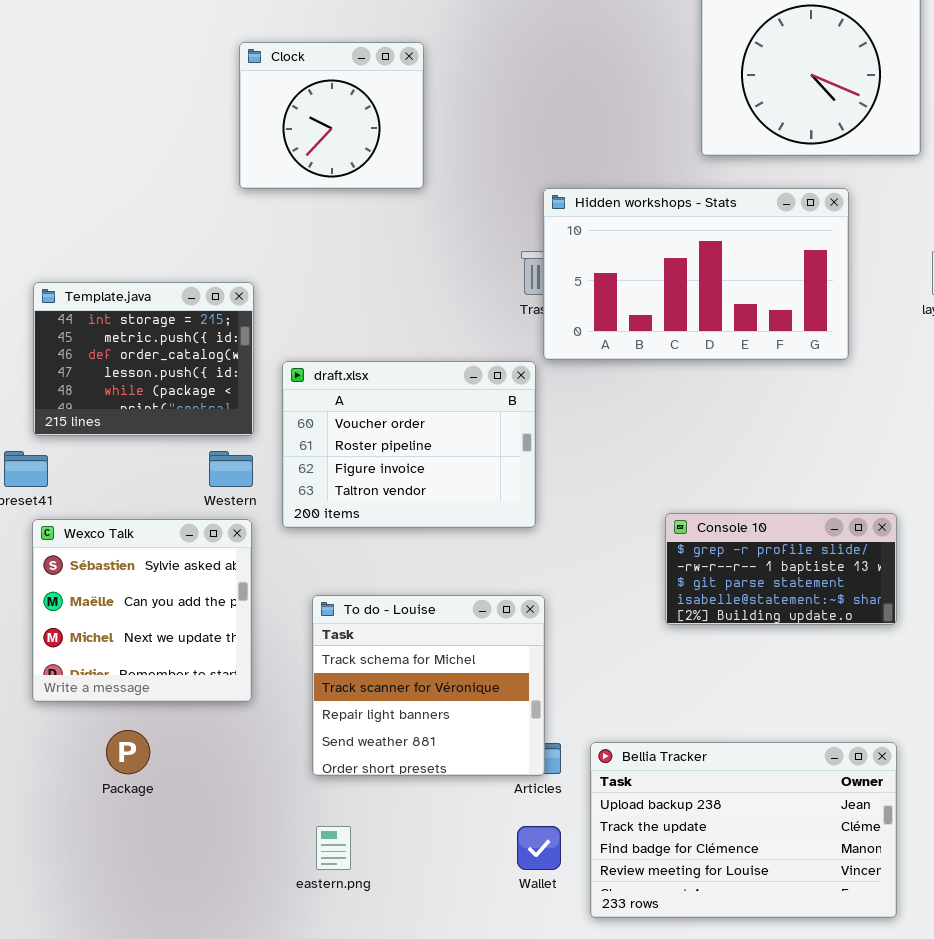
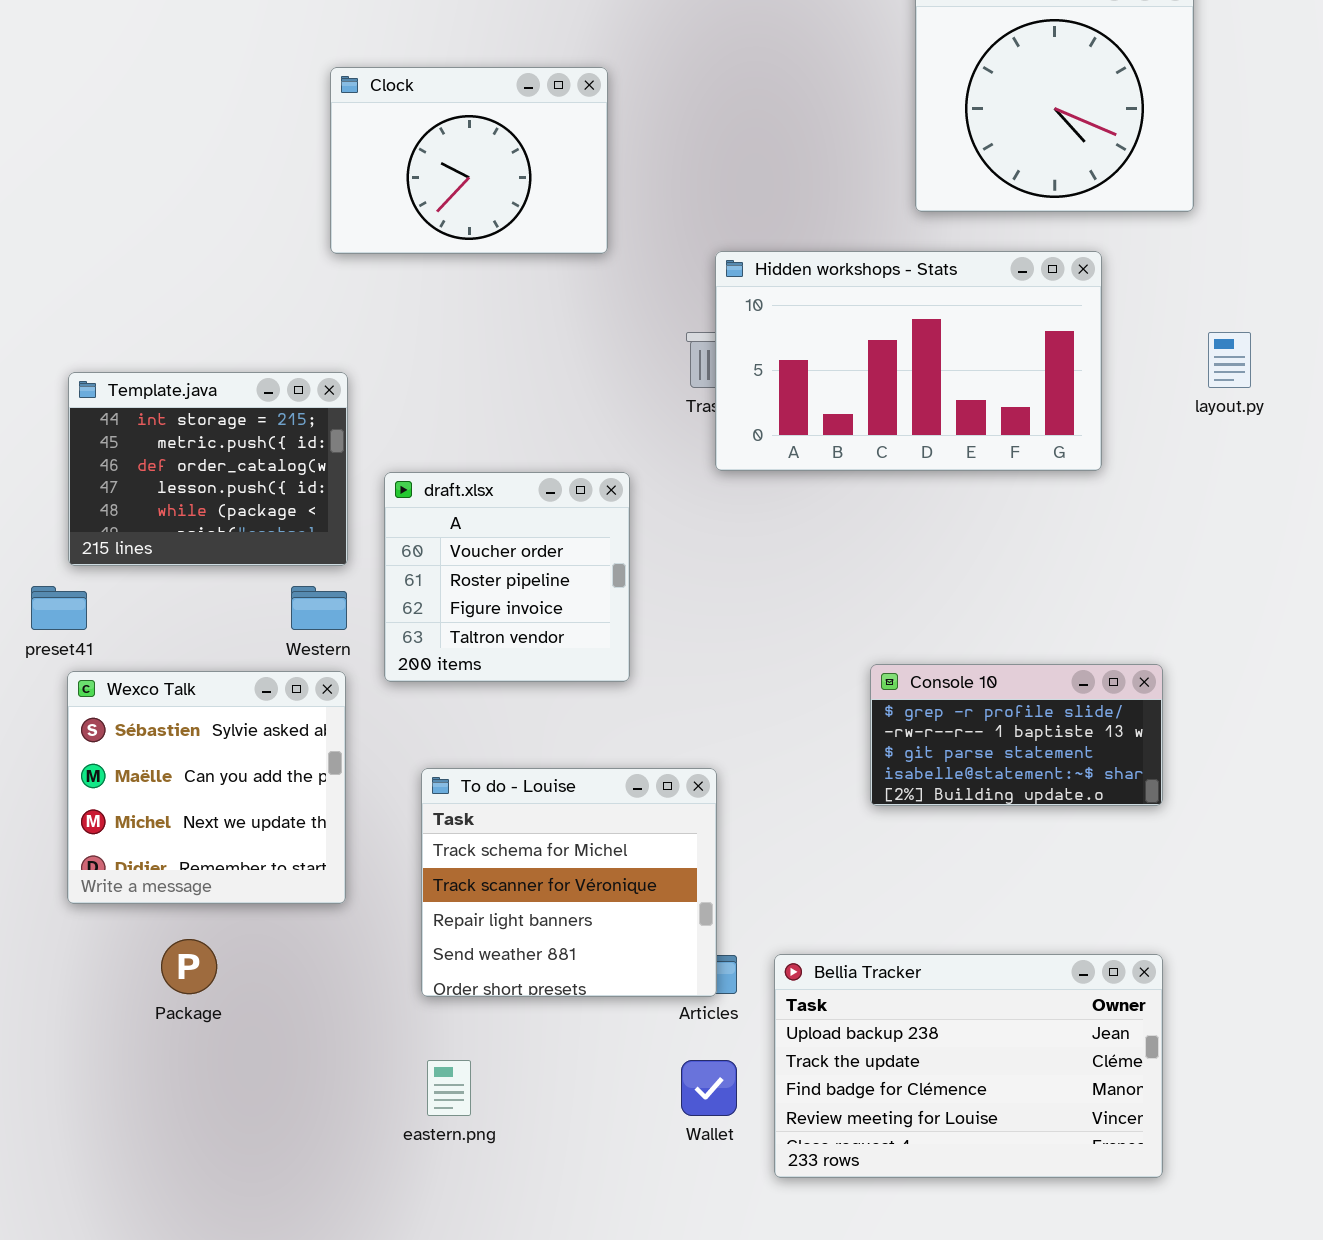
Clock: [239,42,424,189] -> [330,67,608,254], resized
draft.xlsx: [282,361,536,528] -> [384,472,630,682], resized

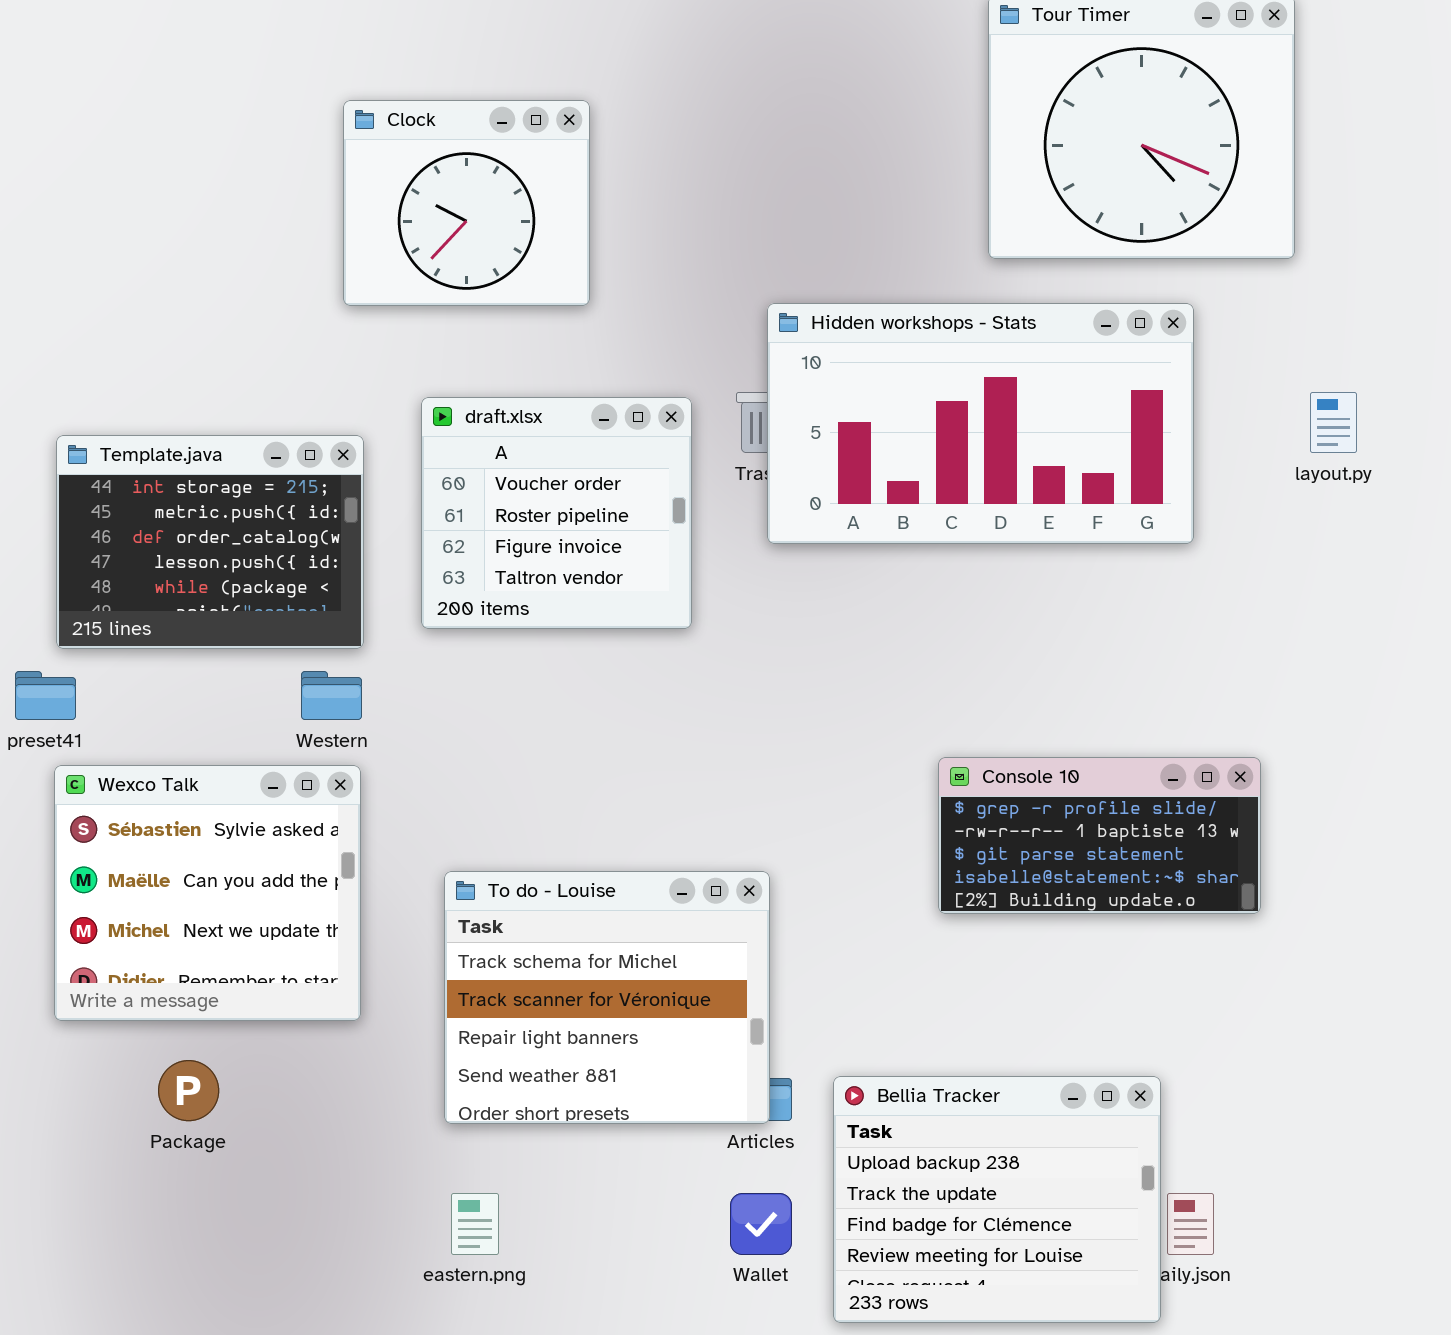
Clock: [330,67,608,254] -> [343,100,590,306], resized
draft.xlsx: [384,472,630,682] -> [421,397,692,629], moved
Bellia Tracker: [774,954,1163,1178] -> [833,1076,1161,1323], resized

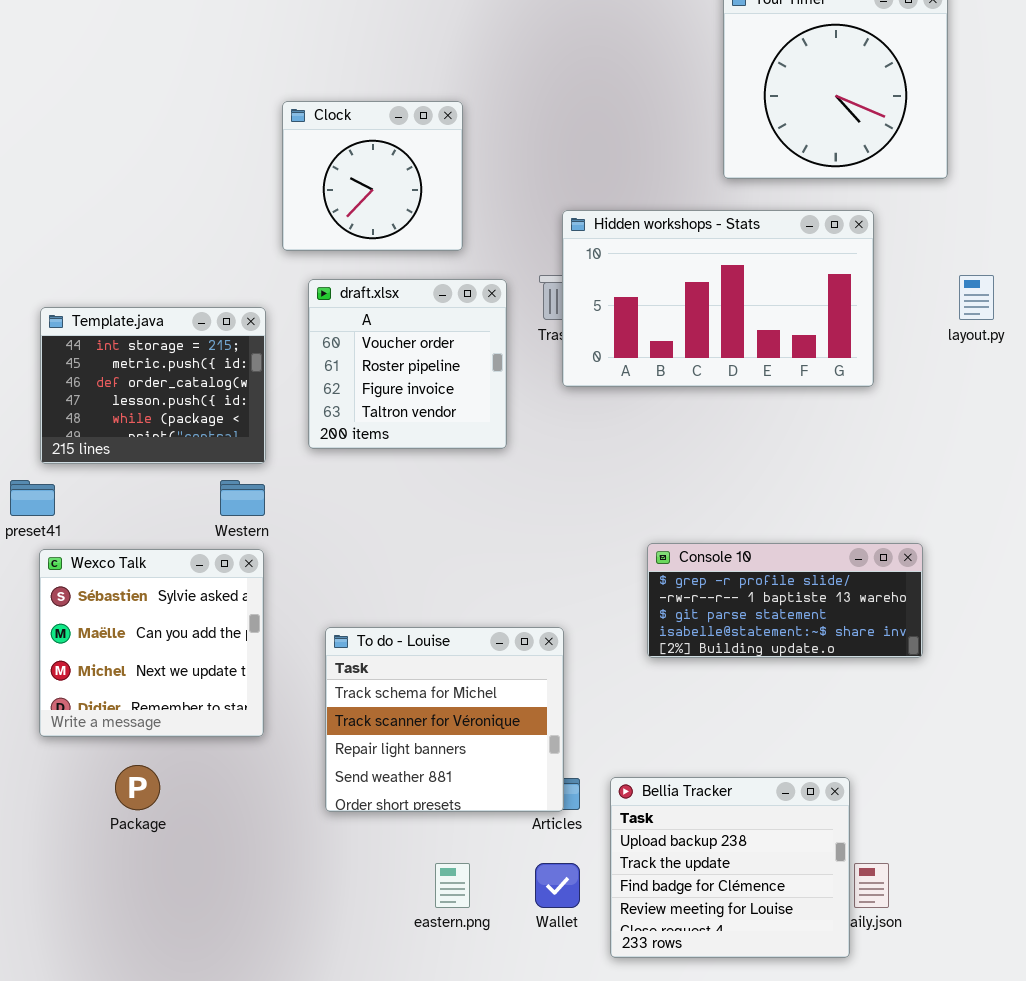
Clock: [343,100,590,306] -> [282,101,463,251], moved
Console 10: [938,757,1261,914] -> [647,543,923,658], resized
eastern.png: [451,1193,499,1255] -> [435,863,470,908], moved

